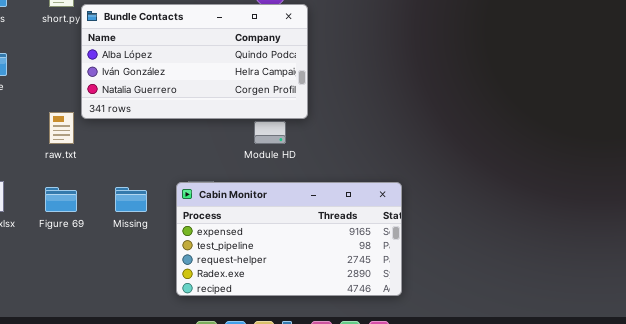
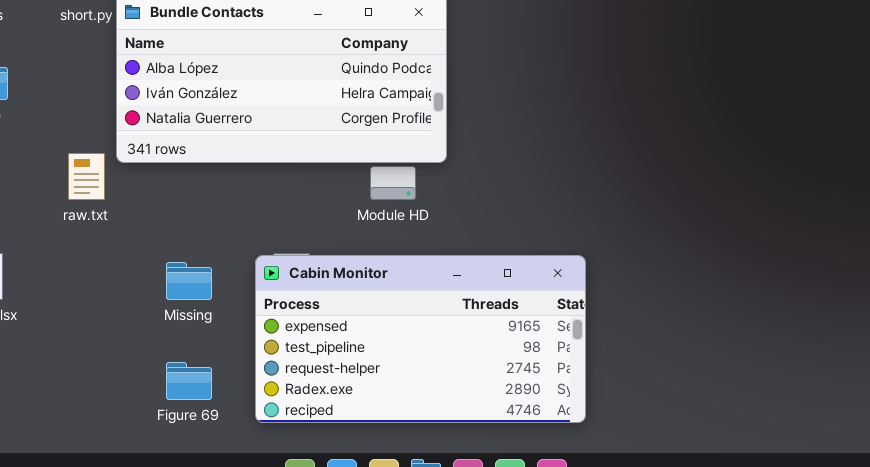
Figure 69: [45,187,77,212] -> [166,362,212,400], moved

